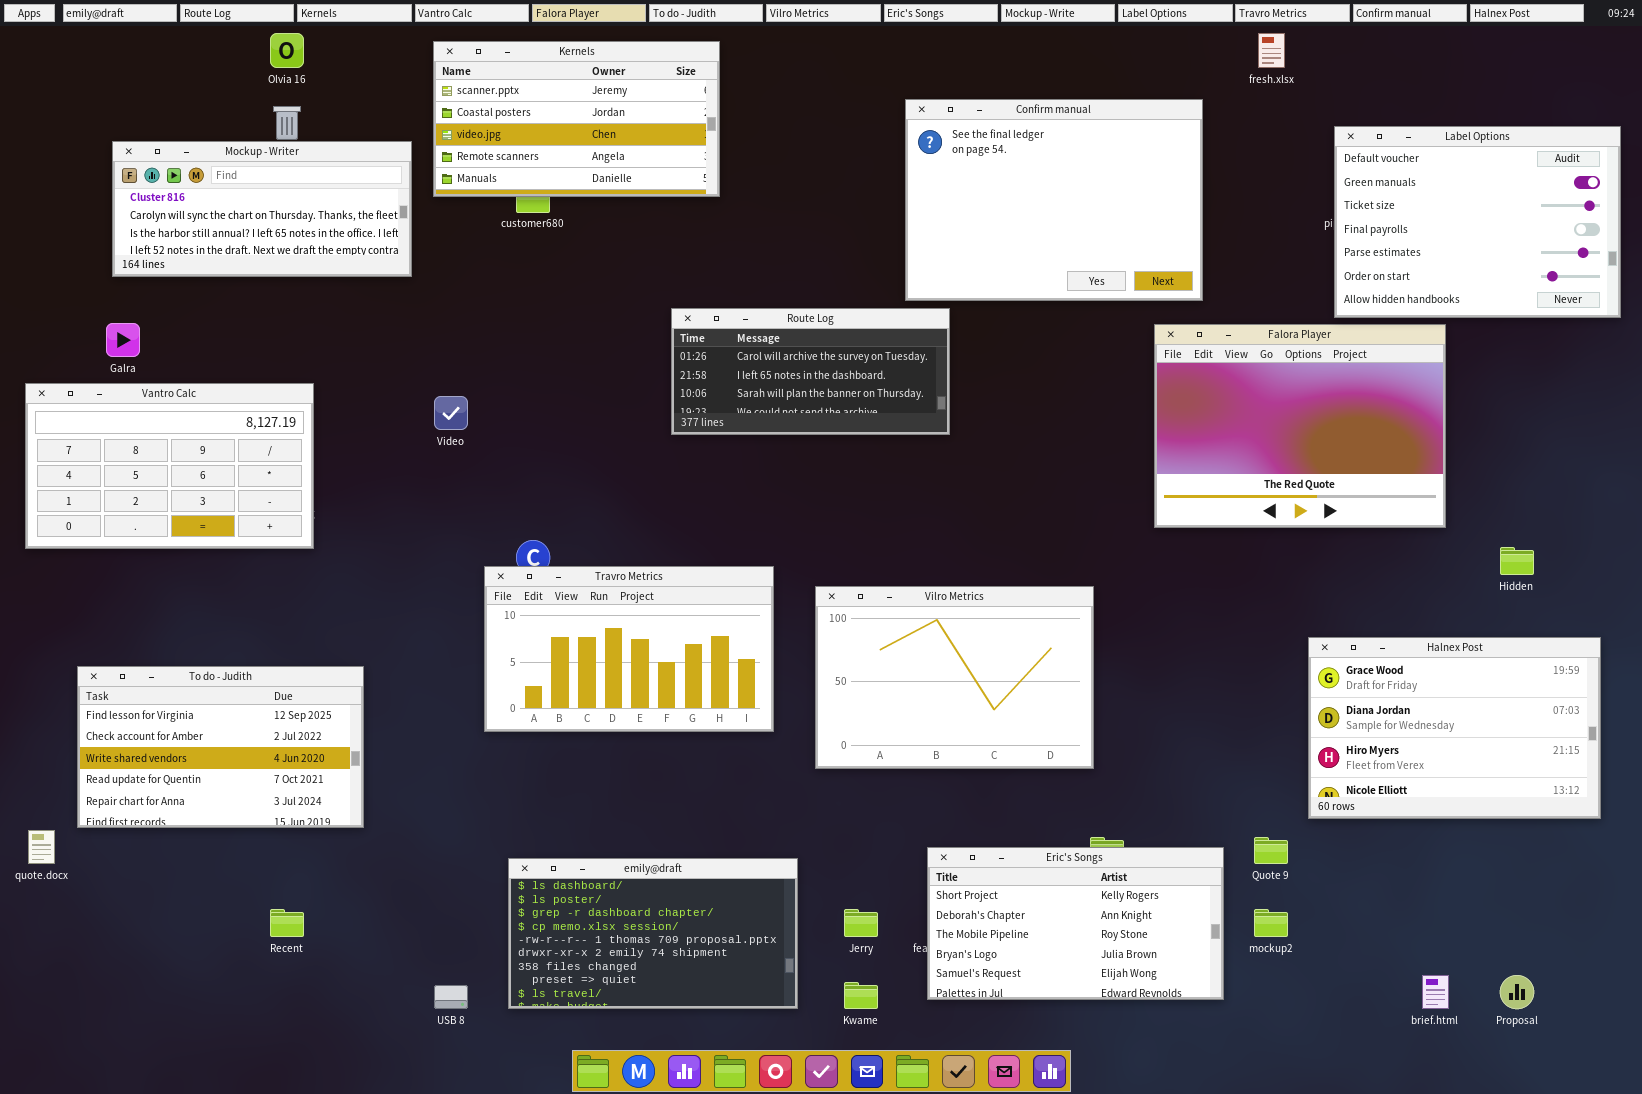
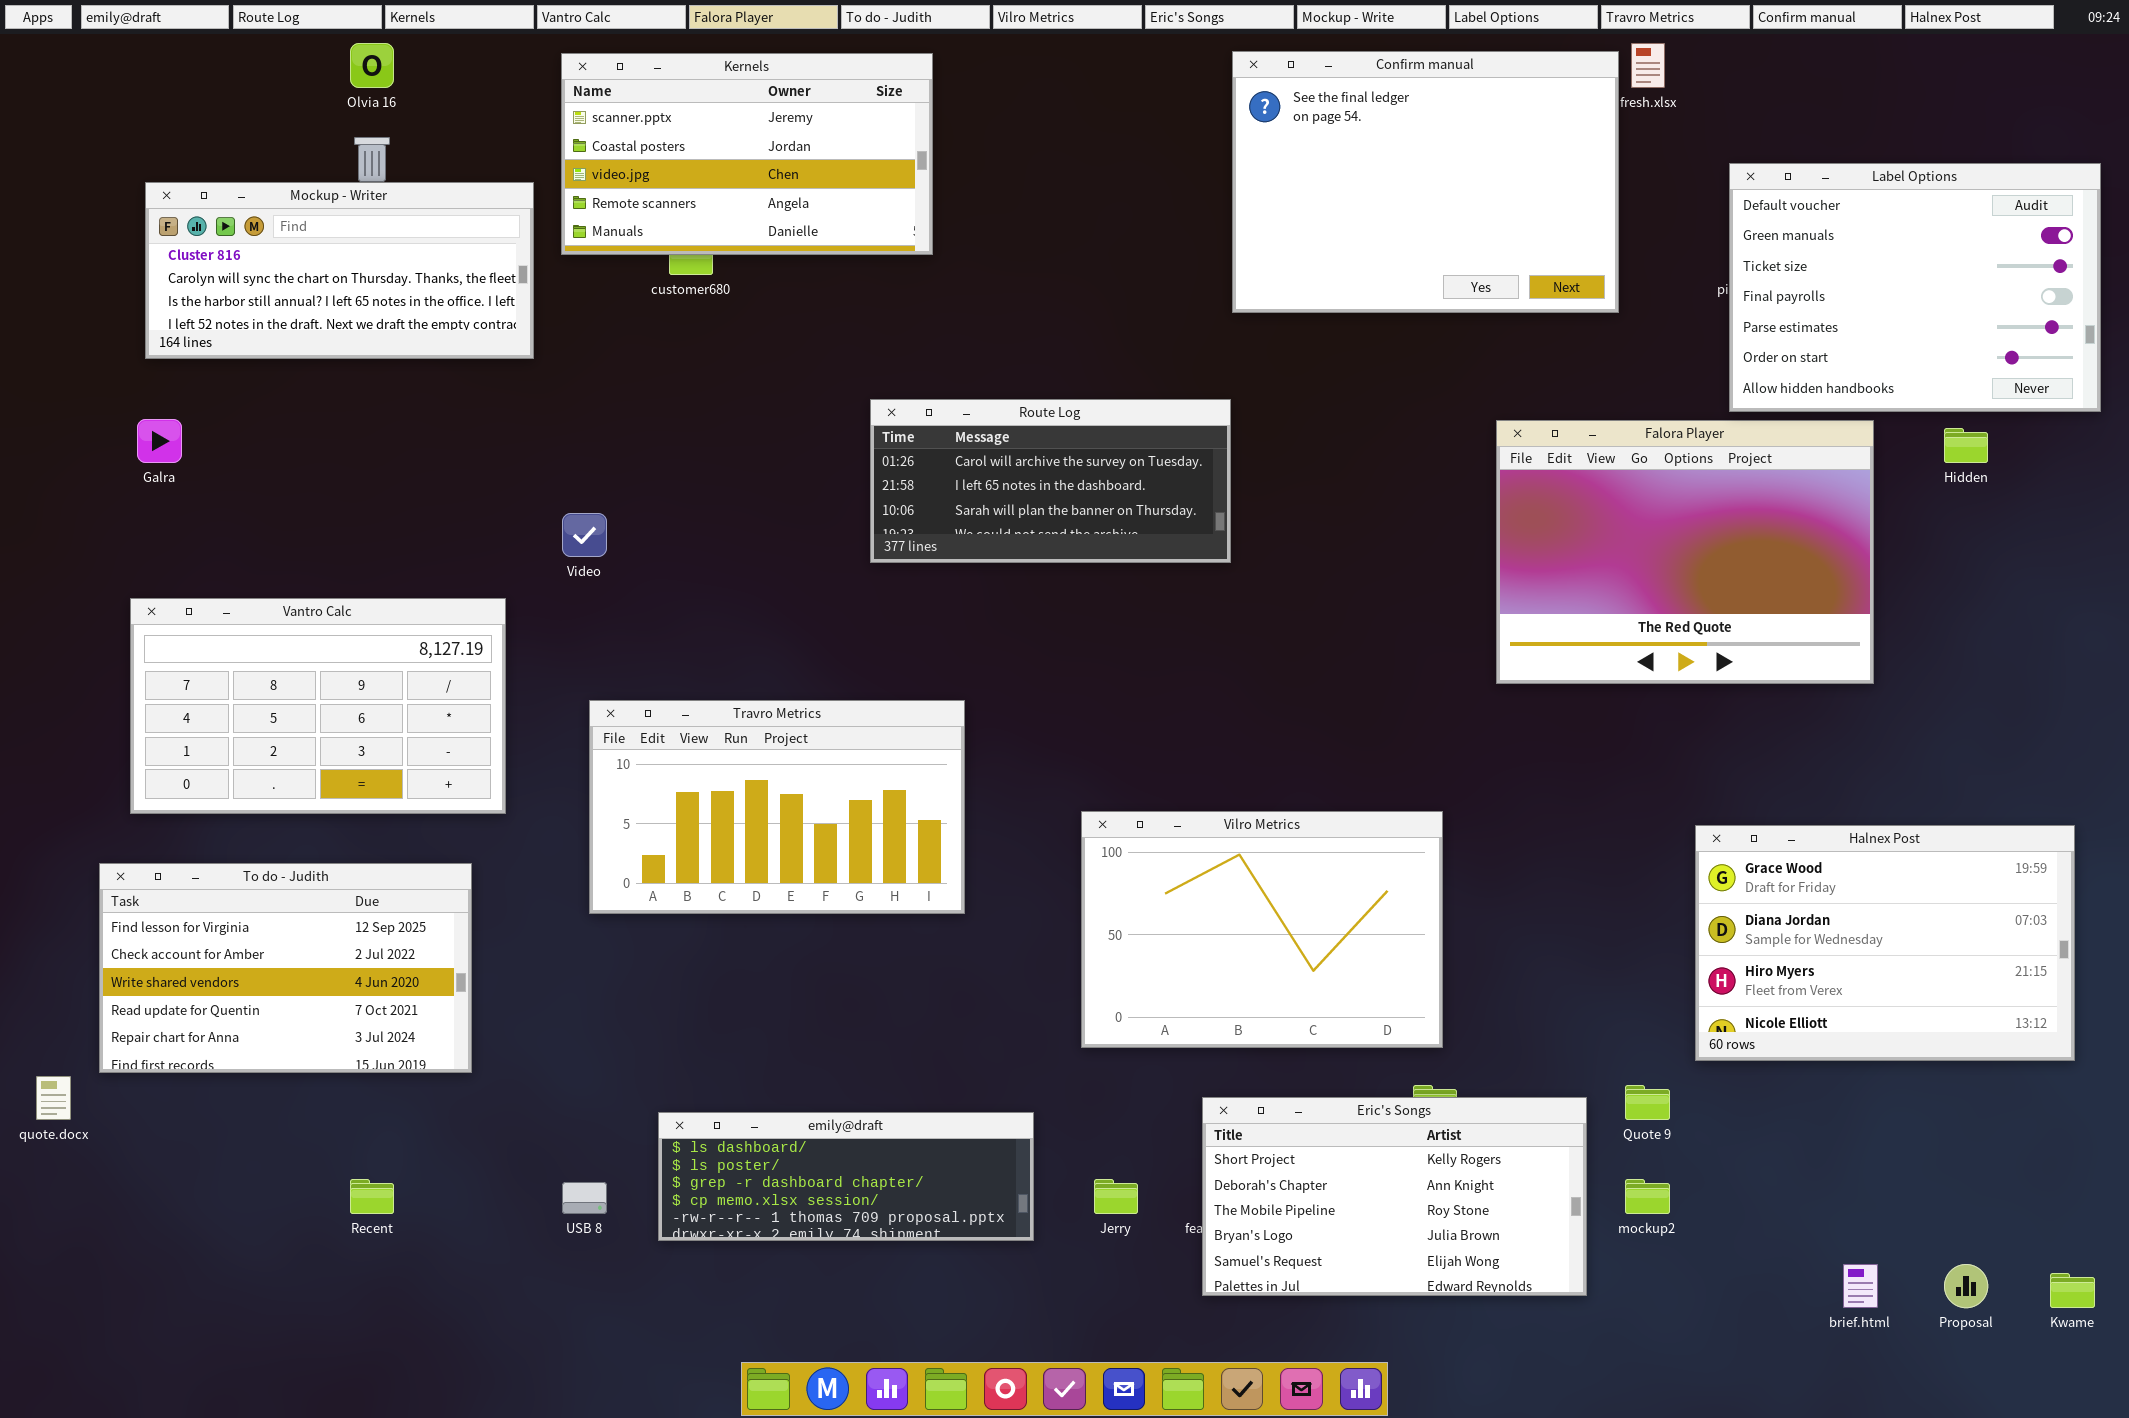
Confirm manual: [905,99,1203,301] -> [1232,51,1619,313], moved
Vantro Calc: [25,383,314,549] -> [130,598,506,814], moved
Hidden: [1500,547,1534,575] -> [1944,428,1988,463], moved
Travro Metrics: [484,566,774,732] -> [589,700,965,914], moved
Vilro Metrics: [815,586,1094,769] -> [1081,811,1443,1048], moved
emily@draft: [508,858,798,1009] -> [658,1112,1034,1241], resized
Kwame: [844,982,878,1009] -> [2050,1273,2095,1308], moved
USB 8: [434,985,468,1009] -> [562,1182,607,1214], moved

